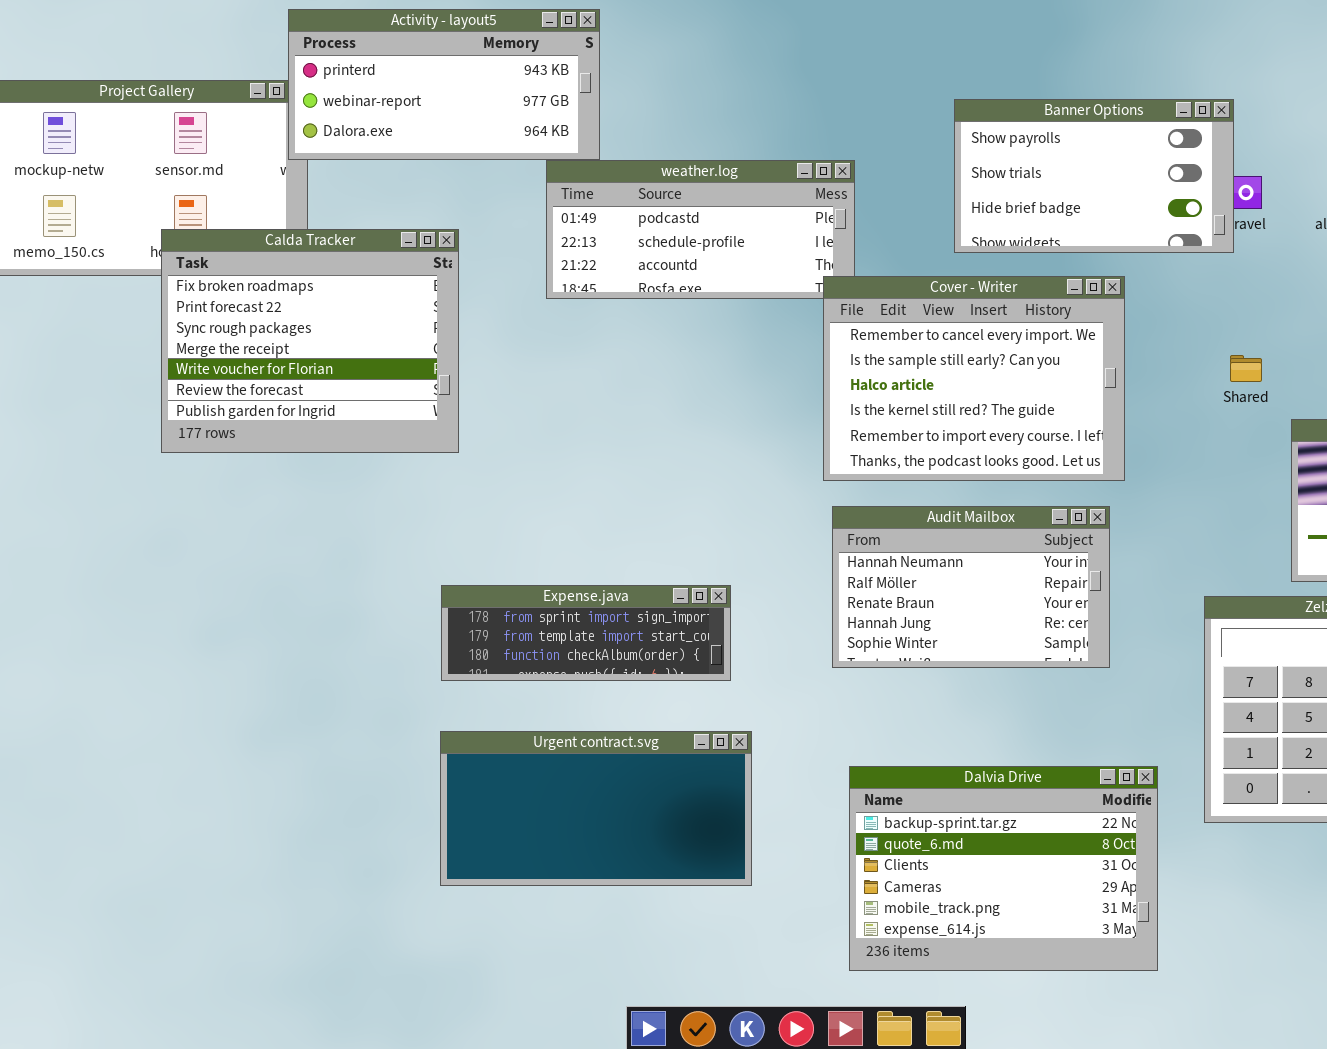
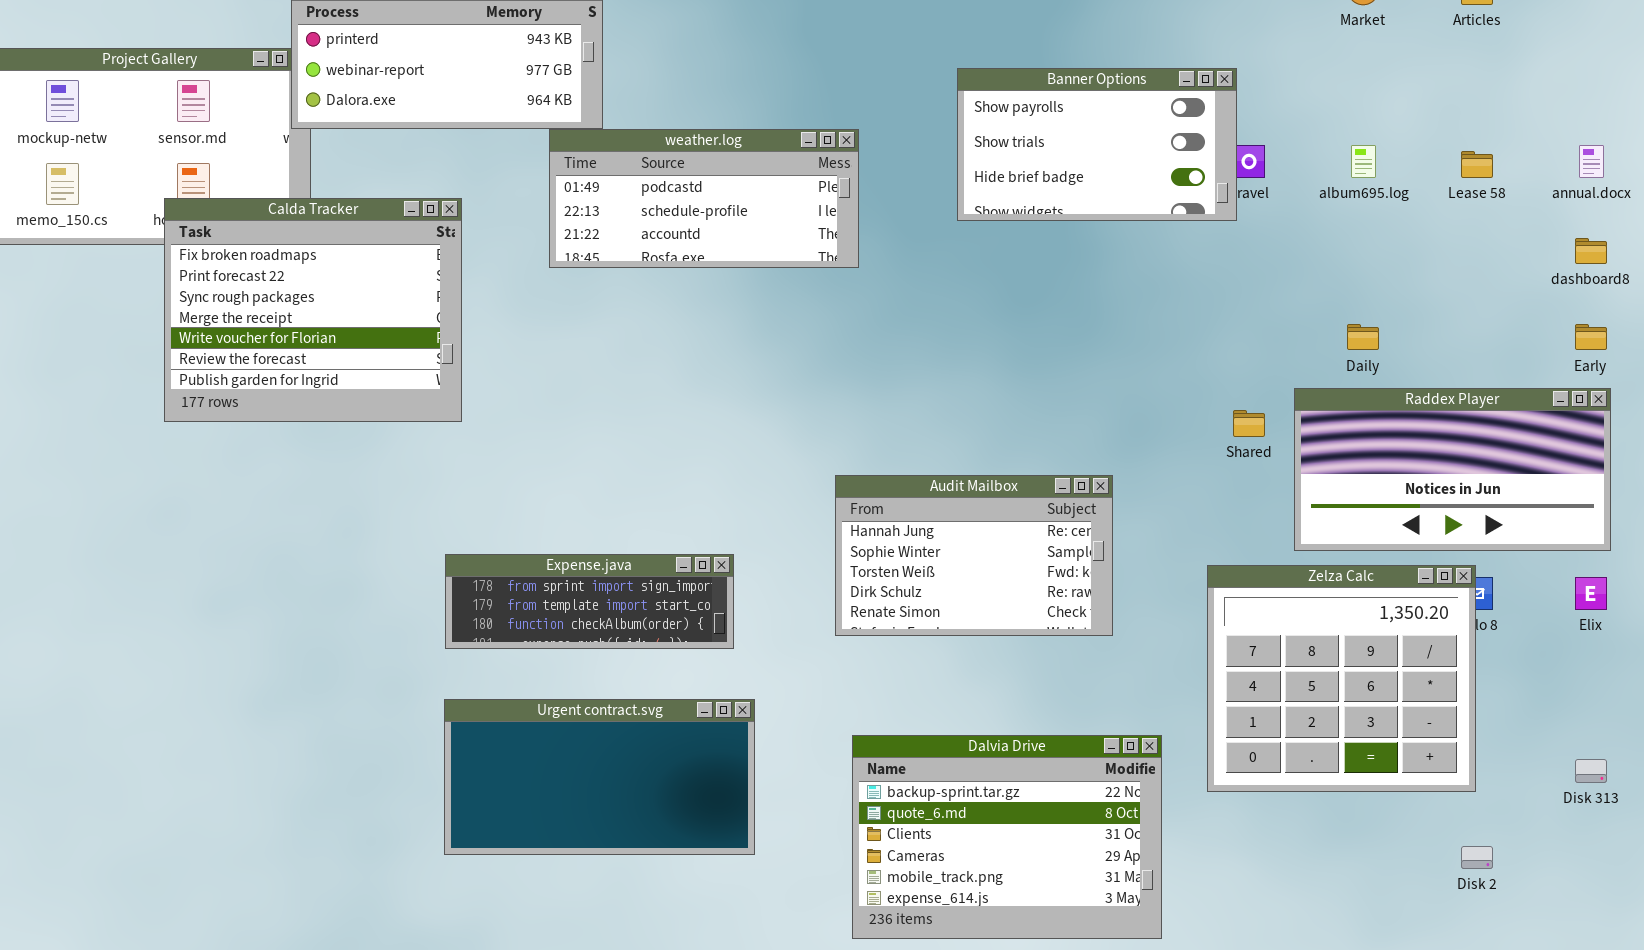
Cover - Writer: [823,276,1125,481] -> none, closed
Shared: [1230,355,1262,382] -> [1233,410,1265,437], moved
Audit Mailbox: [832,506,1110,668] -> [835,475,1113,636], scrolled down 3 rows

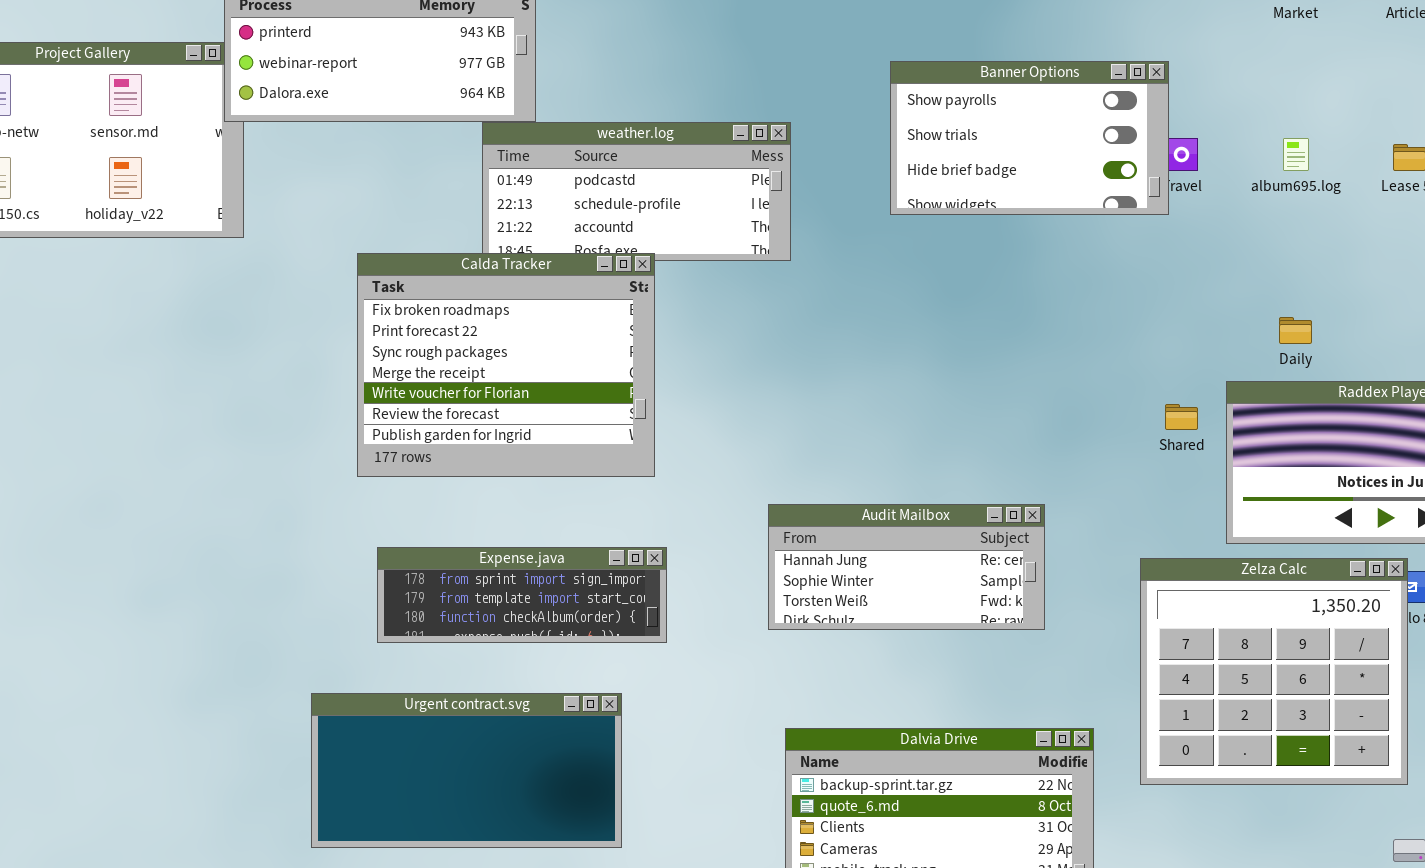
Calda Tracker: [164,198,462,422] -> [357,253,655,477], moved
Audit Mailbox: [835,475,1113,636] -> [768,504,1045,630], resized
Urgent contract.svg: [444,699,755,855] -> [311,693,622,848], moved

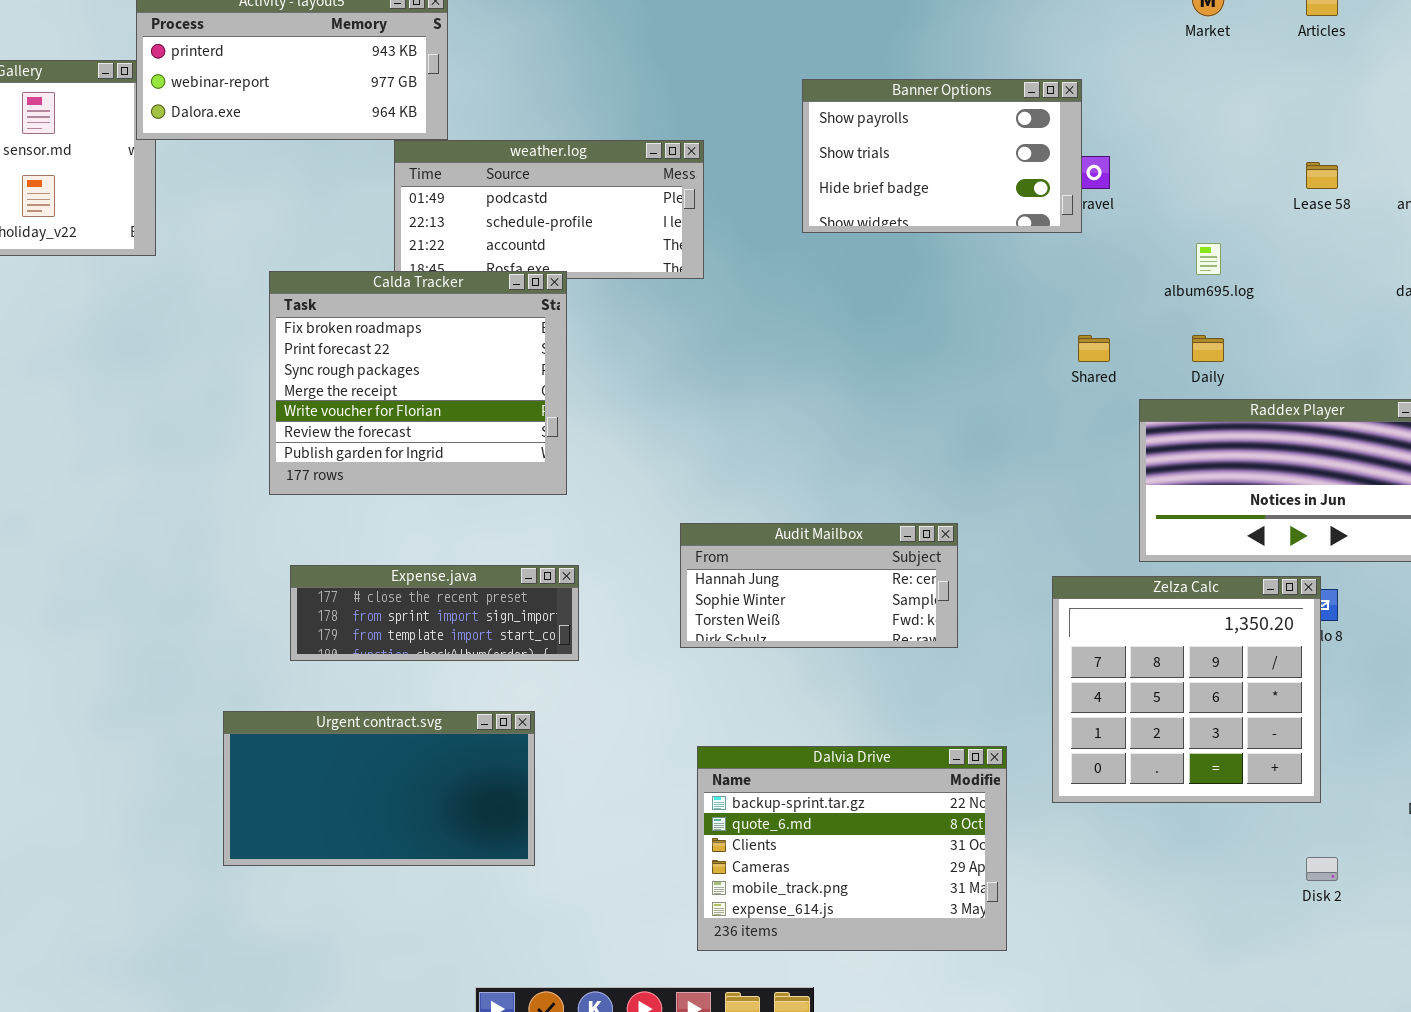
album695.log: [1283,138,1309,171] -> [1196,243,1221,275], moved
Shared: [1165,404,1198,430] -> [1078,335,1110,362], moved
Expense.java: [377,547,667,643] -> [290,565,579,661], scrolled up 1 row

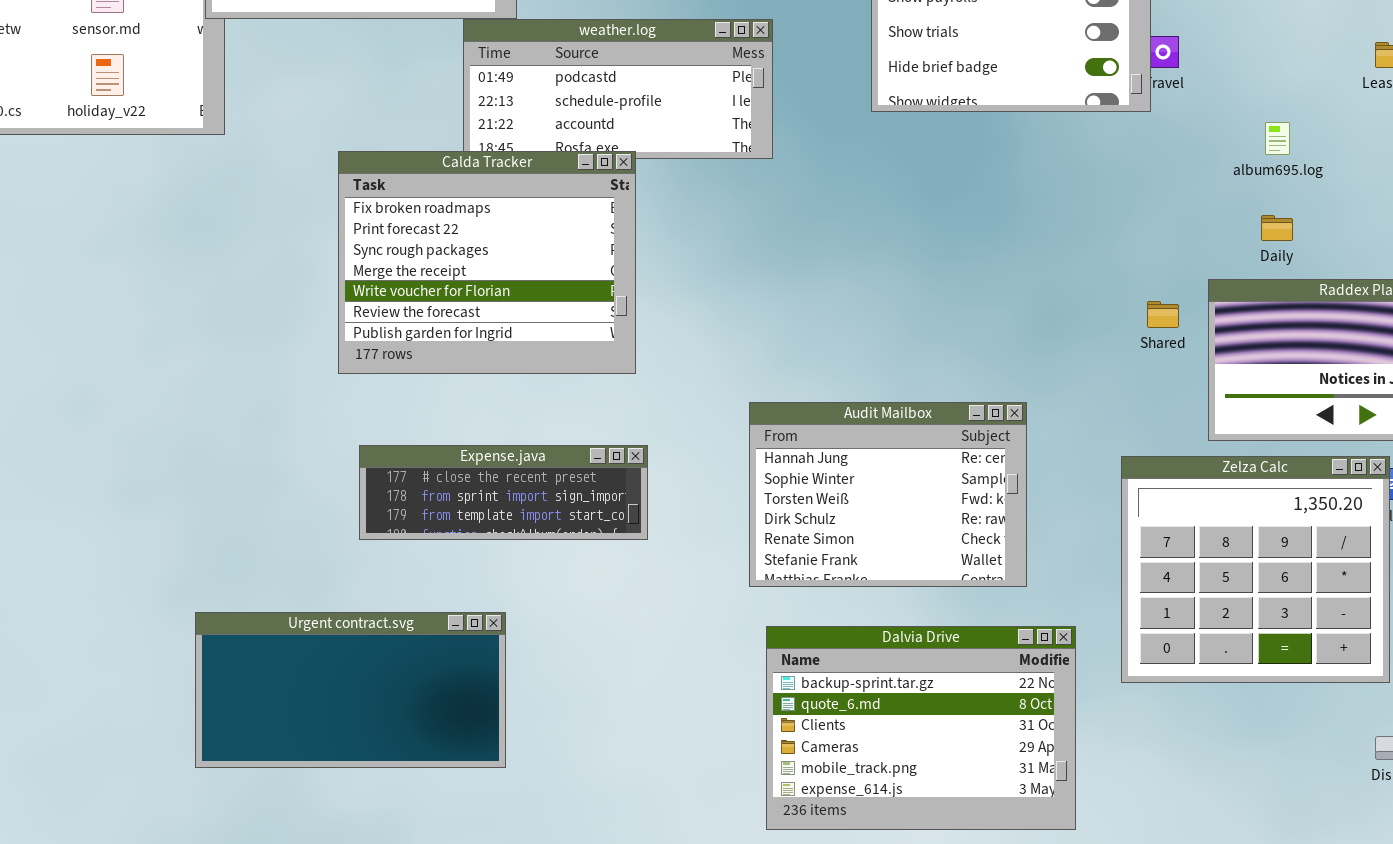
Shared: [1078,335,1110,362] -> [1147,301,1179,328], moved
Audit Mailbox: [680,523,958,648] -> [749,402,1027,587], resized
Urgent contract.svg: [223,711,535,866] -> [195,612,506,768], moved

